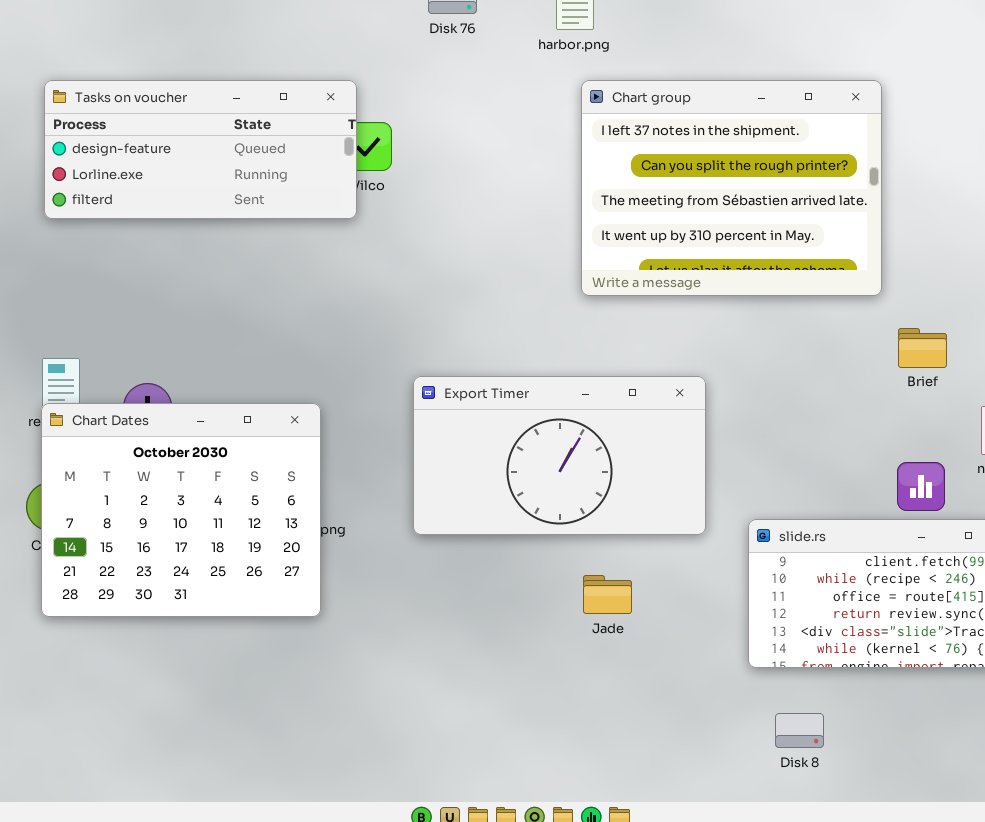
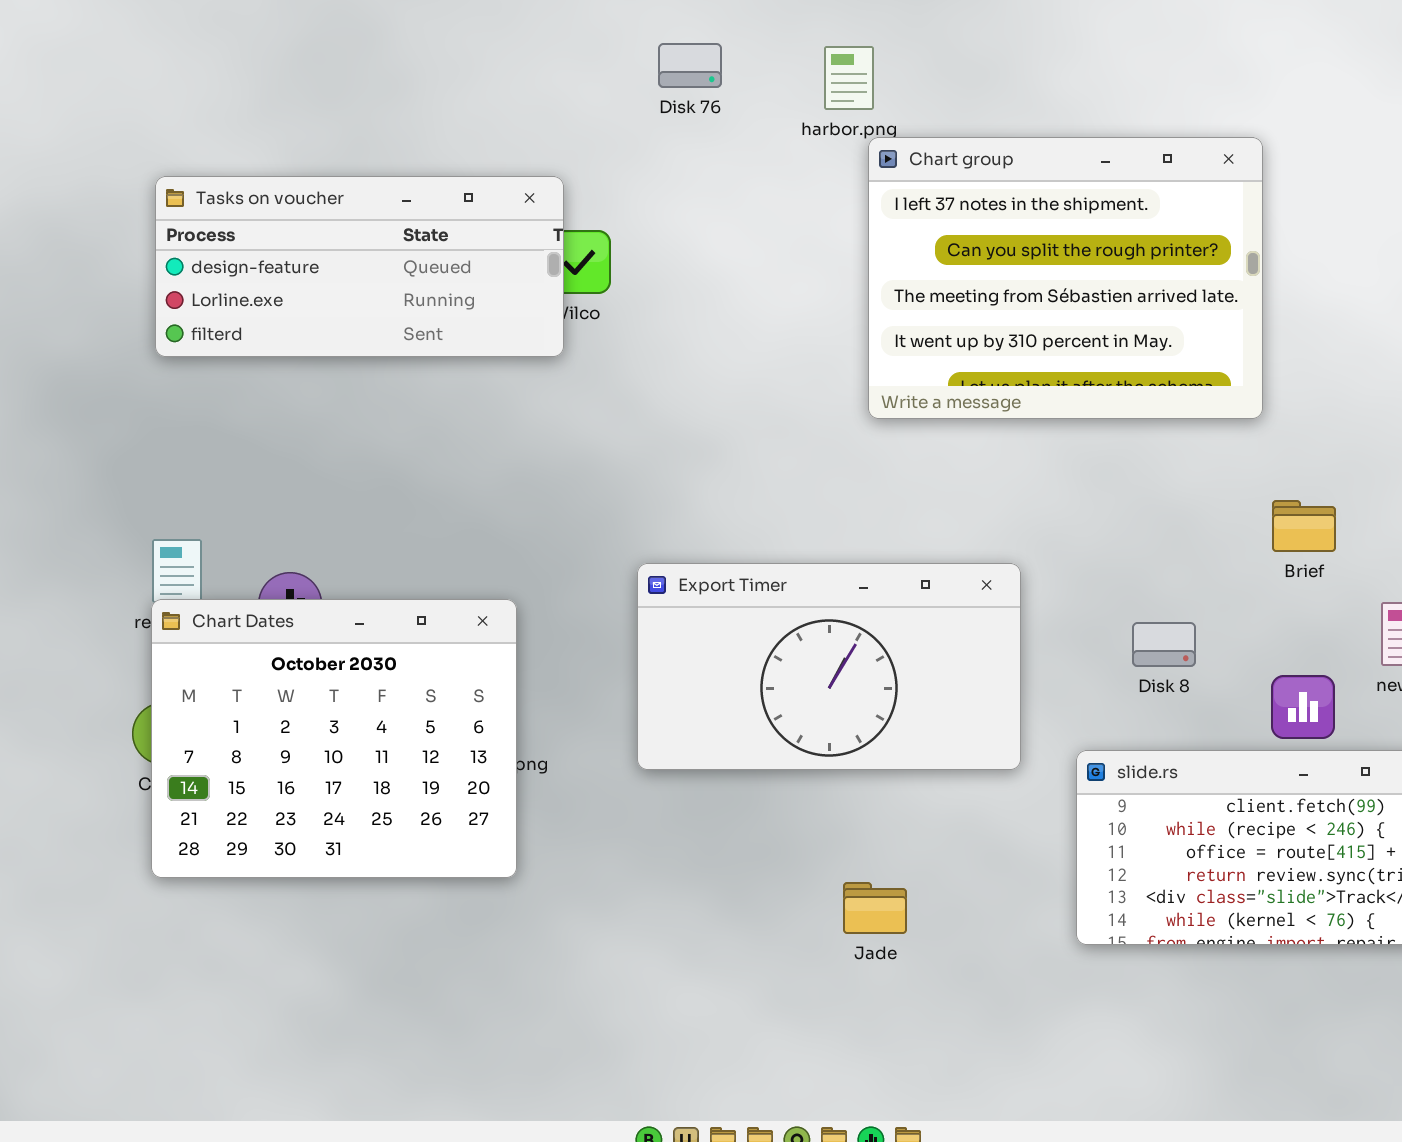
Chart group: [581,80,882,296] -> [868,137,1263,419], moved
Jade: [583,575,632,614] -> [843,882,907,934], moved
Disk 8: [775,713,824,748] -> [1132,622,1196,667], moved

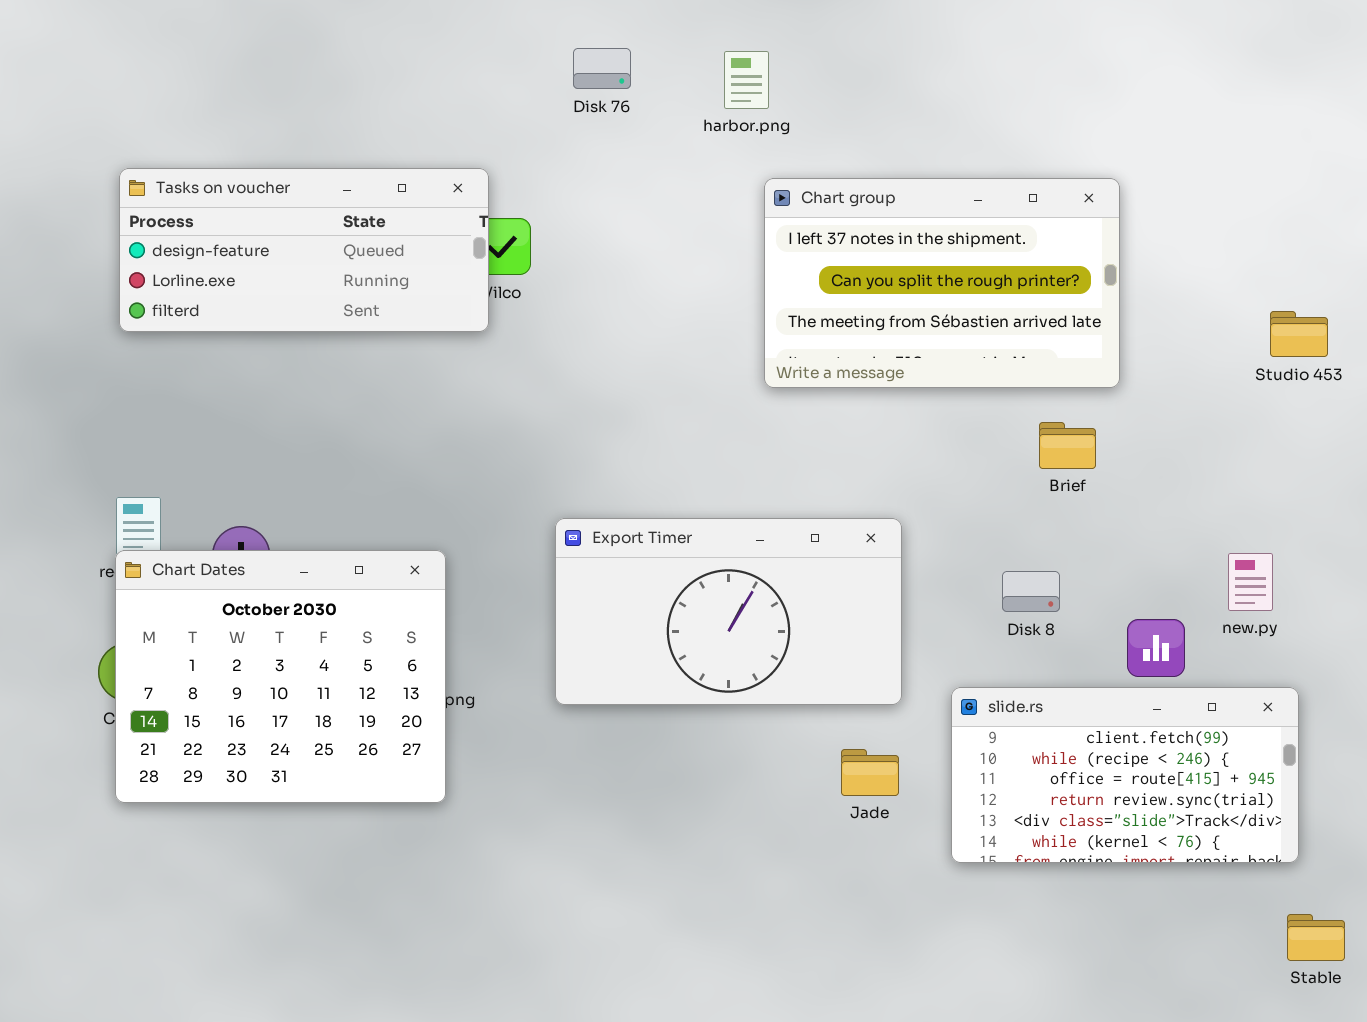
Chart group: [868,137,1263,419] -> [764,178,1120,388], resized
Brief: [1272,500,1336,552] -> [1039,422,1096,469], moved
Jade: [843,882,907,934] -> [841,749,899,796], moved

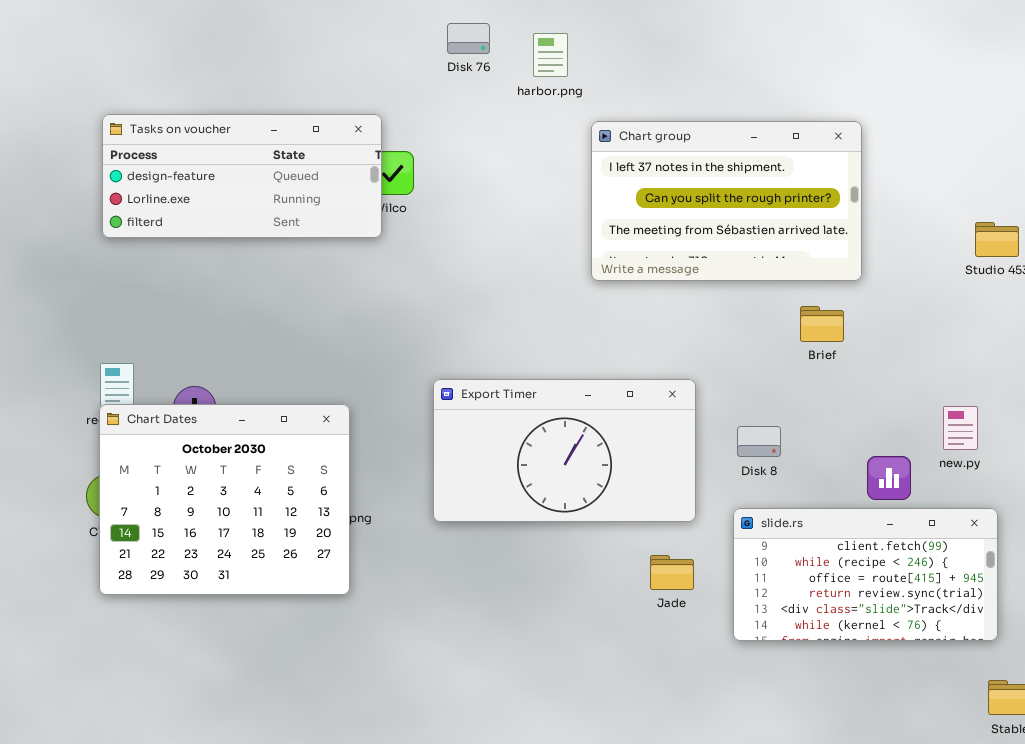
harbor.png: [724,51,769,109] -> [533,33,568,77], moved
Disk 8: [1002,571,1060,612] -> [737,426,781,457], moved

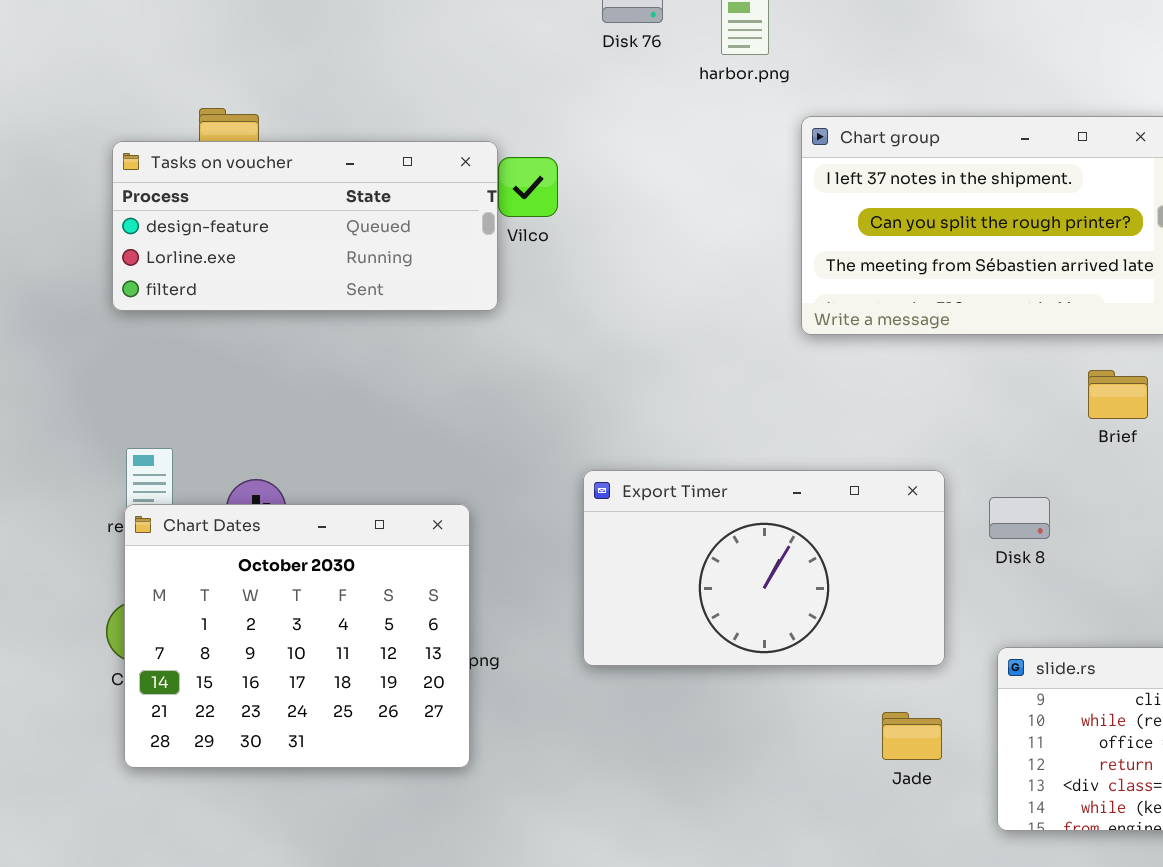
Tasks on voucher: [102,114,382,238] -> [112,141,498,311], moved
Disk 8: [737,426,781,457] -> [989,497,1050,539], moved

